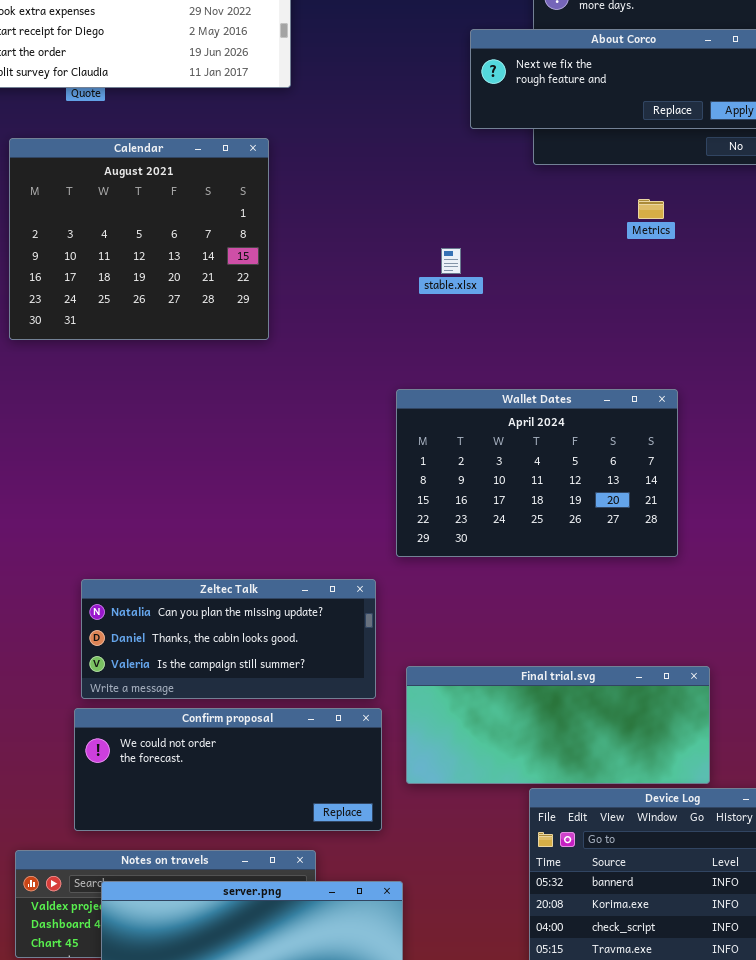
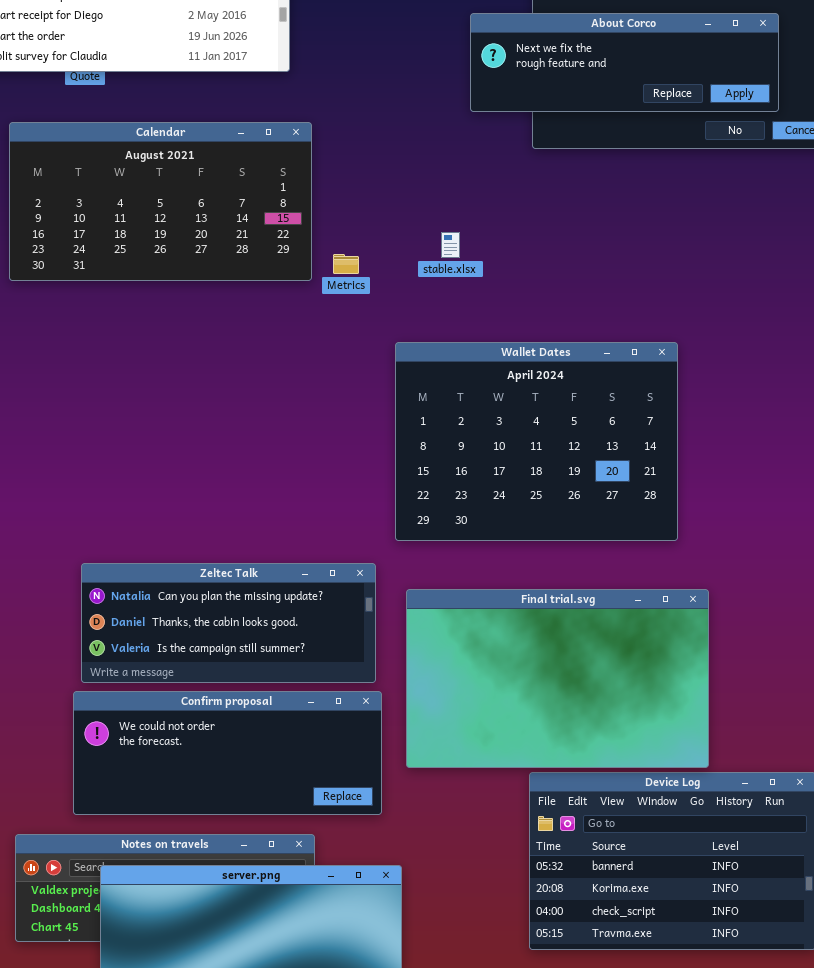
Calendar: [9,138,269,340] -> [9,122,312,281], resized
Metrics: [638,199,664,219] -> [333,254,359,274], moved
Wallet Dates: [396,389,678,557] -> [395,342,678,541], resized
Final trial.svg: [406,666,710,784] -> [406,589,709,768], resized

